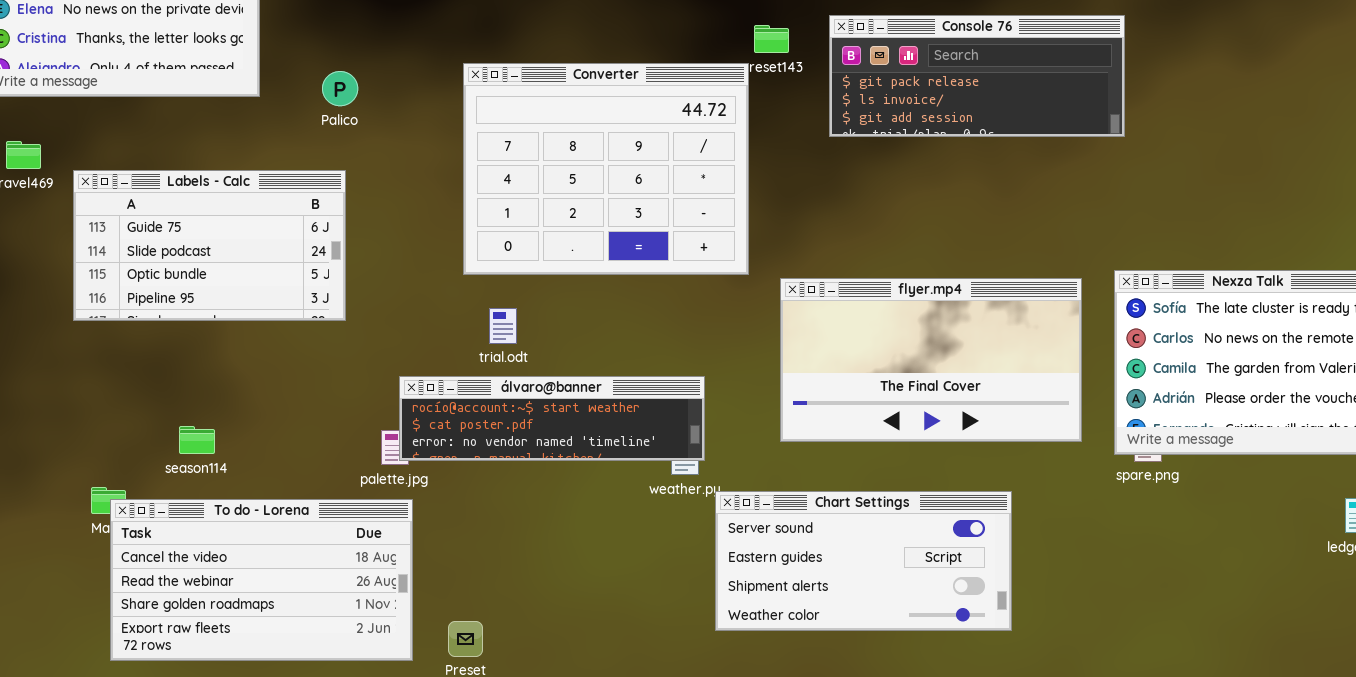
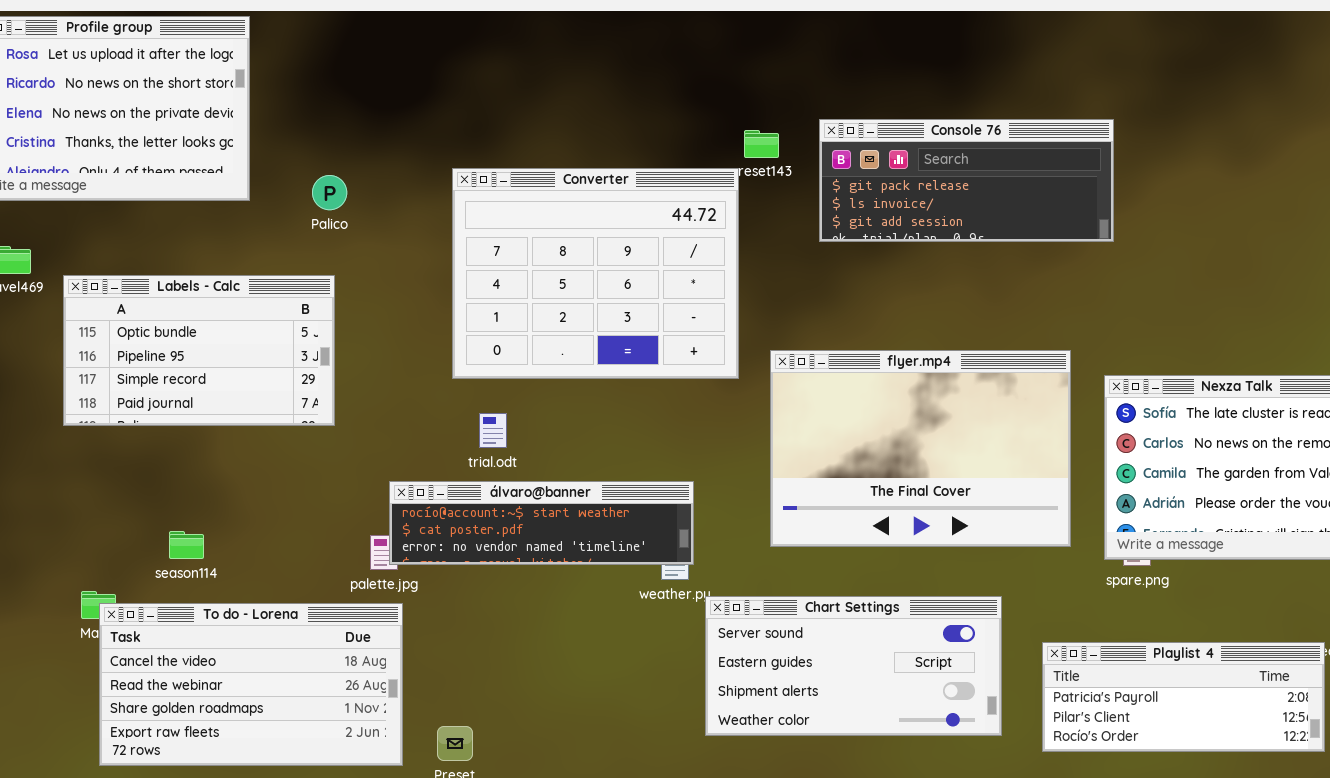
Labels - Calc: [73,170,346,321] -> [63,275,335,426], scrolled down 2 rows
flyer.mp4: [780,278,1082,442] -> [770,350,1071,547], resized
Playlist 4: none -> [1042,642,1325,752], opened

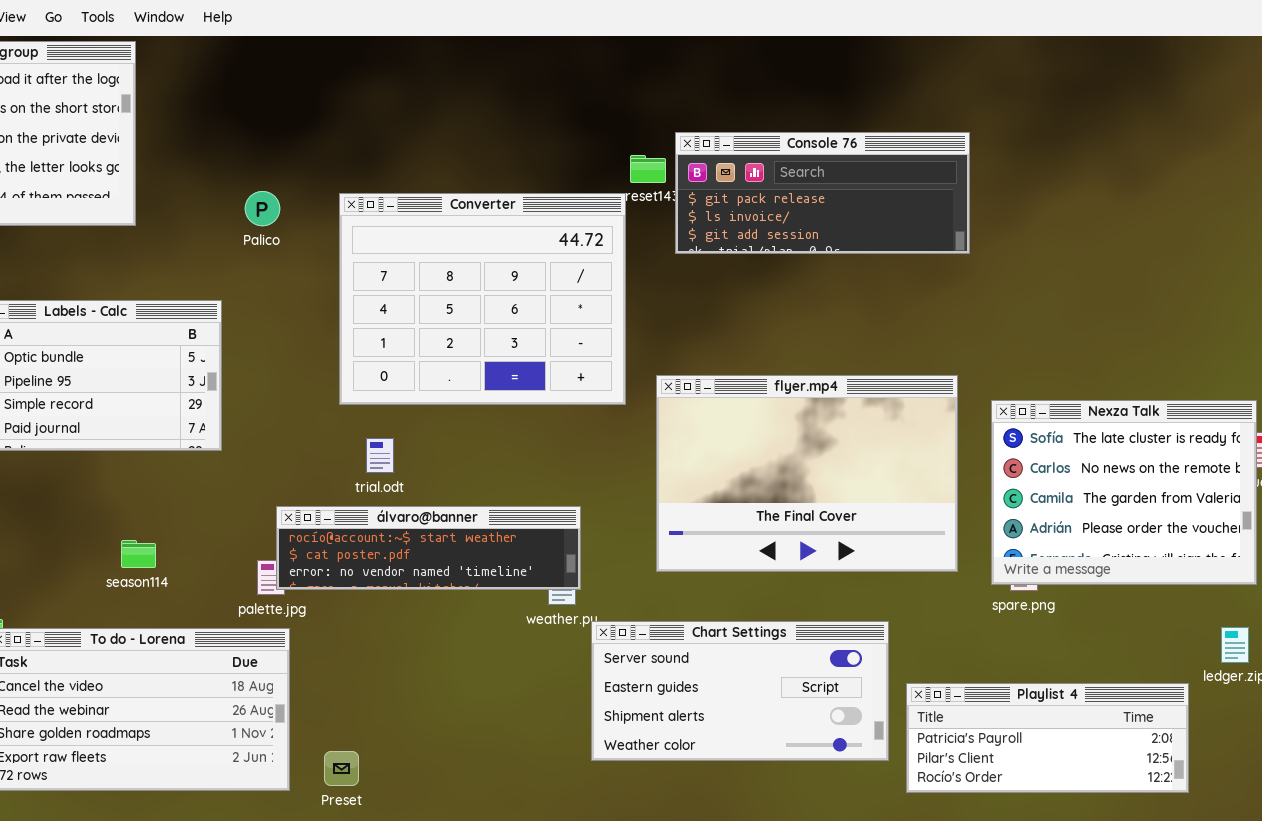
Console 76: [819,119,1114,242] -> [675,132,970,254], moved
Palico: [312,175,347,210] -> [245,191,280,226], moved
season114: [169,531,204,559] -> [121,540,156,568], moved
Playlist 4: [1042,642,1325,752] -> [906,683,1189,793], moved

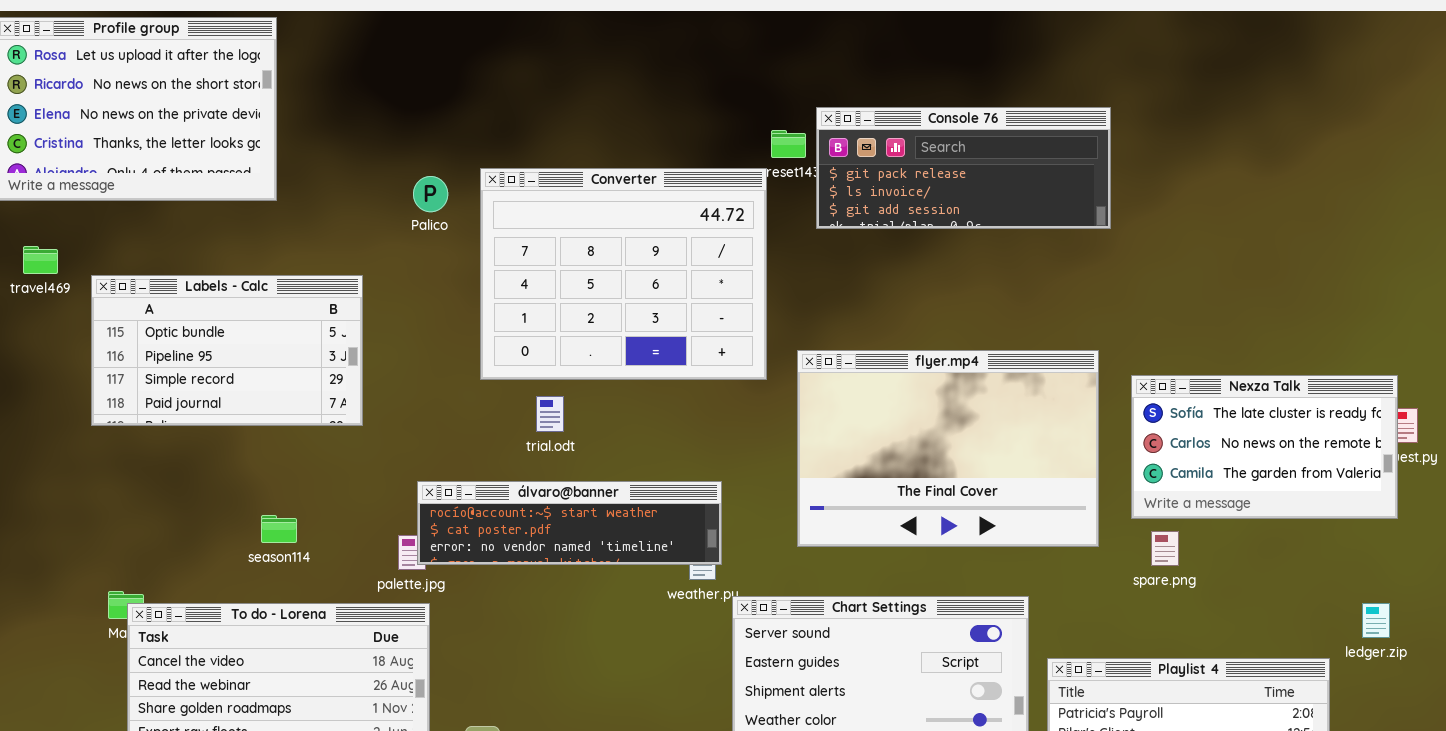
Palico: [245,191,280,226] -> [413,176,448,212], moved
Nexza Talk: [991,400,1257,585] -> [1131,375,1398,519], resized
trial.odt: [366,438,394,473] -> [536,396,564,432], moved

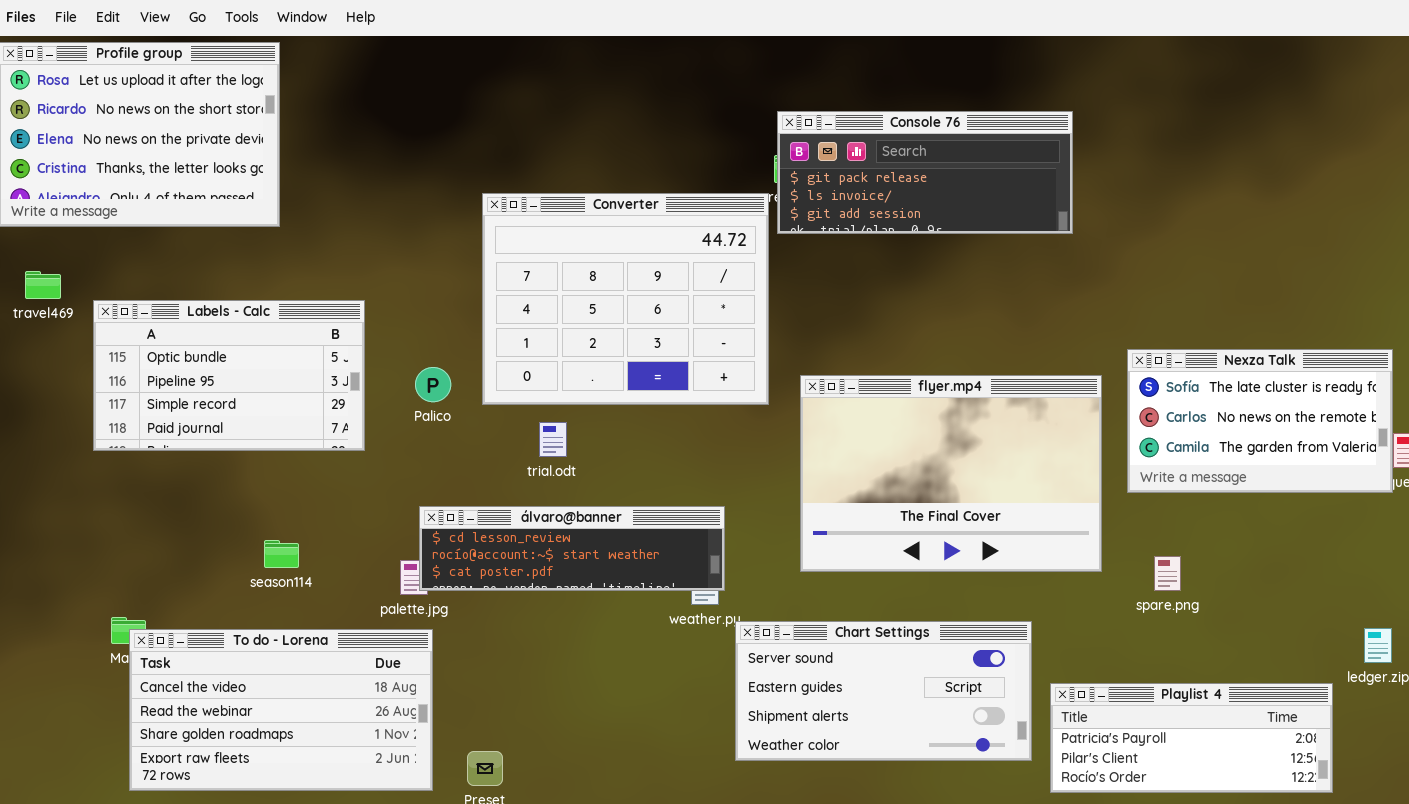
Console 76: [816,107,1111,229] -> [777,111,1073,234], moved
Palico: [413,176,448,212] -> [415,367,451,402], moved
Nexza Talk: [1131,375,1398,519] -> [1127,349,1393,493], moved
álvaro@banner: [417,481,722,565] -> [419,506,725,591], scrolled up 1 row

